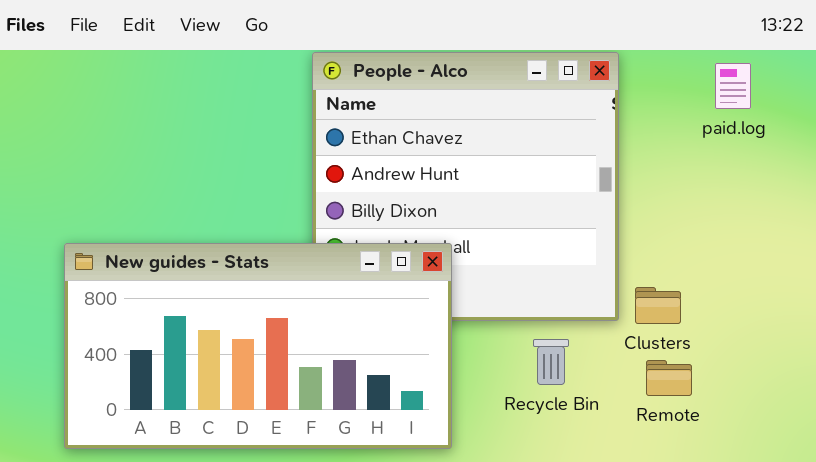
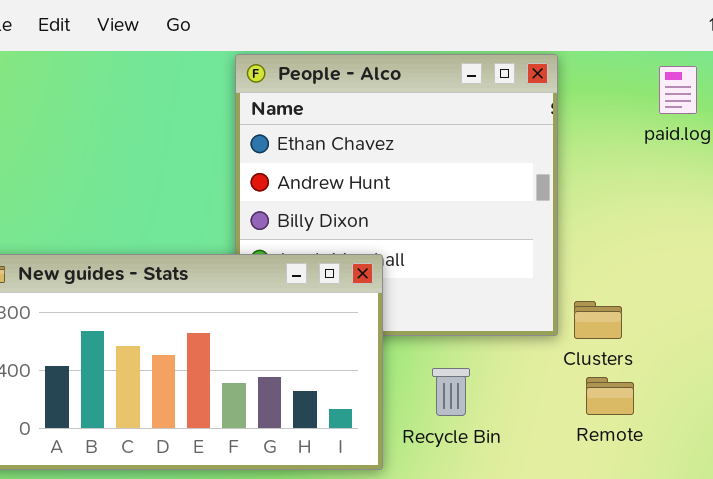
Recycle Bin: [533,339,569,385] -> [432,368,470,416], moved

